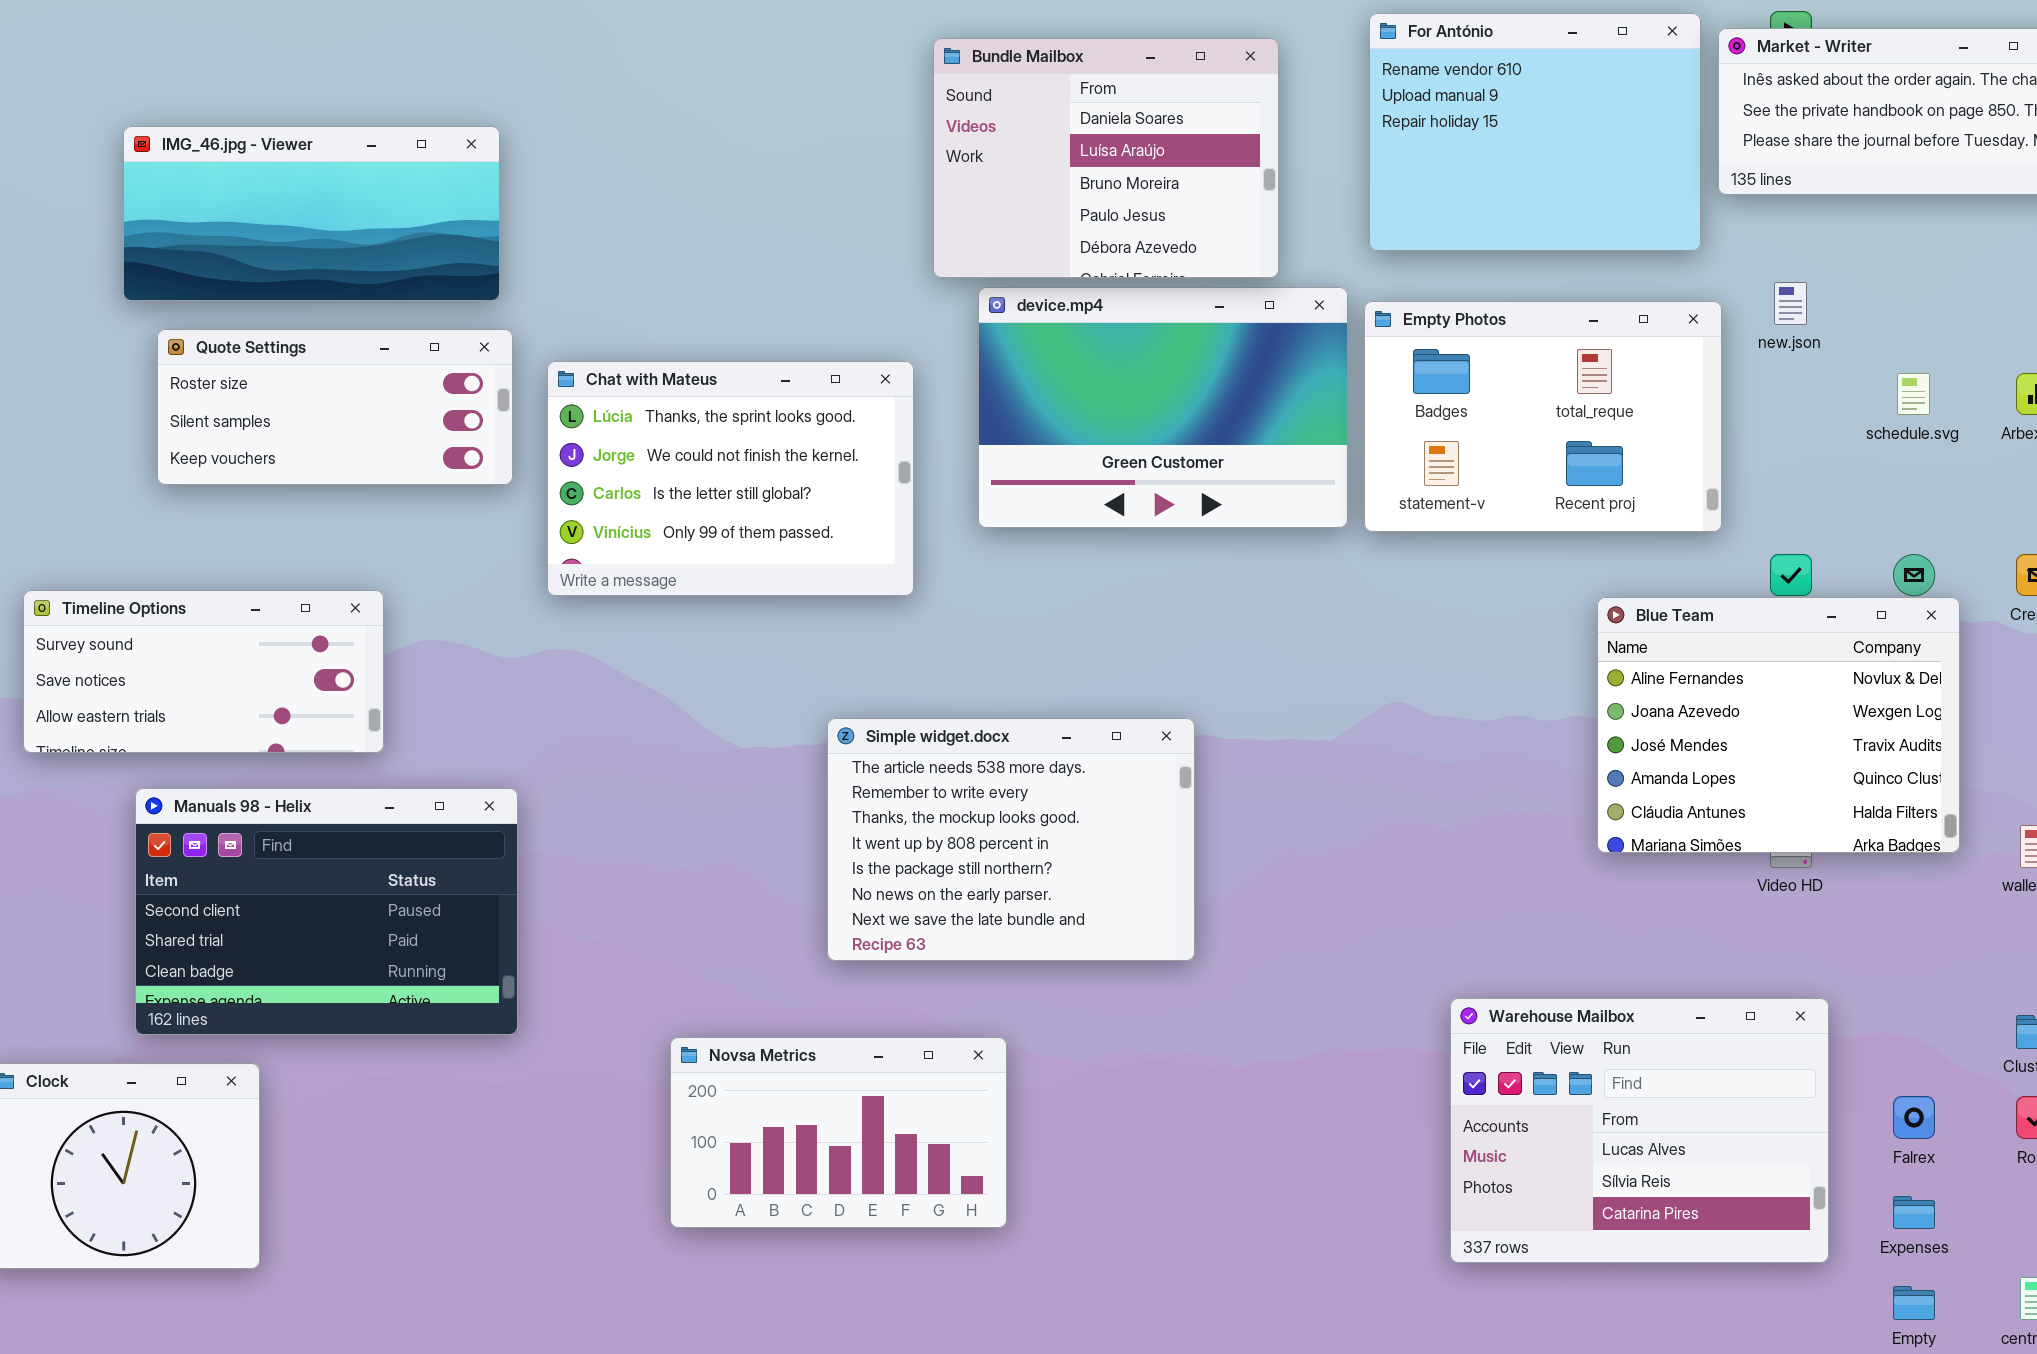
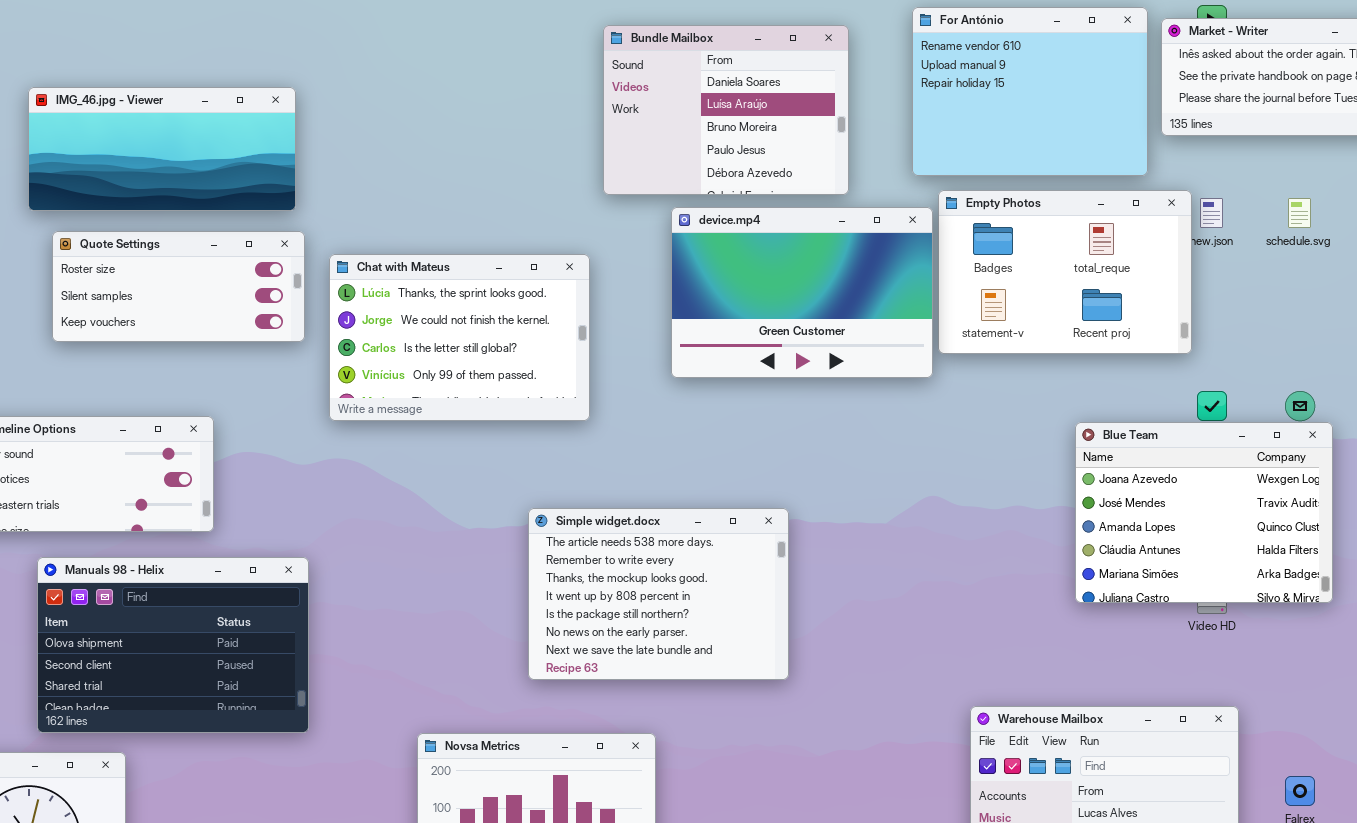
device.mp4: [978,287,1348,528] -> [671,207,933,378], moved
Empty Photos: [1364,301,1722,532] -> [938,190,1192,354], moved
schedule.svg: [1897,373,1930,415] -> [1288,198,1311,228], moved
Blue Team: [1597,597,1960,853] -> [1075,422,1333,603], scrolled down 1 row
Manuals 98 - Helix: [135,788,518,1035] -> [37,557,309,733], scrolled up 1 row

